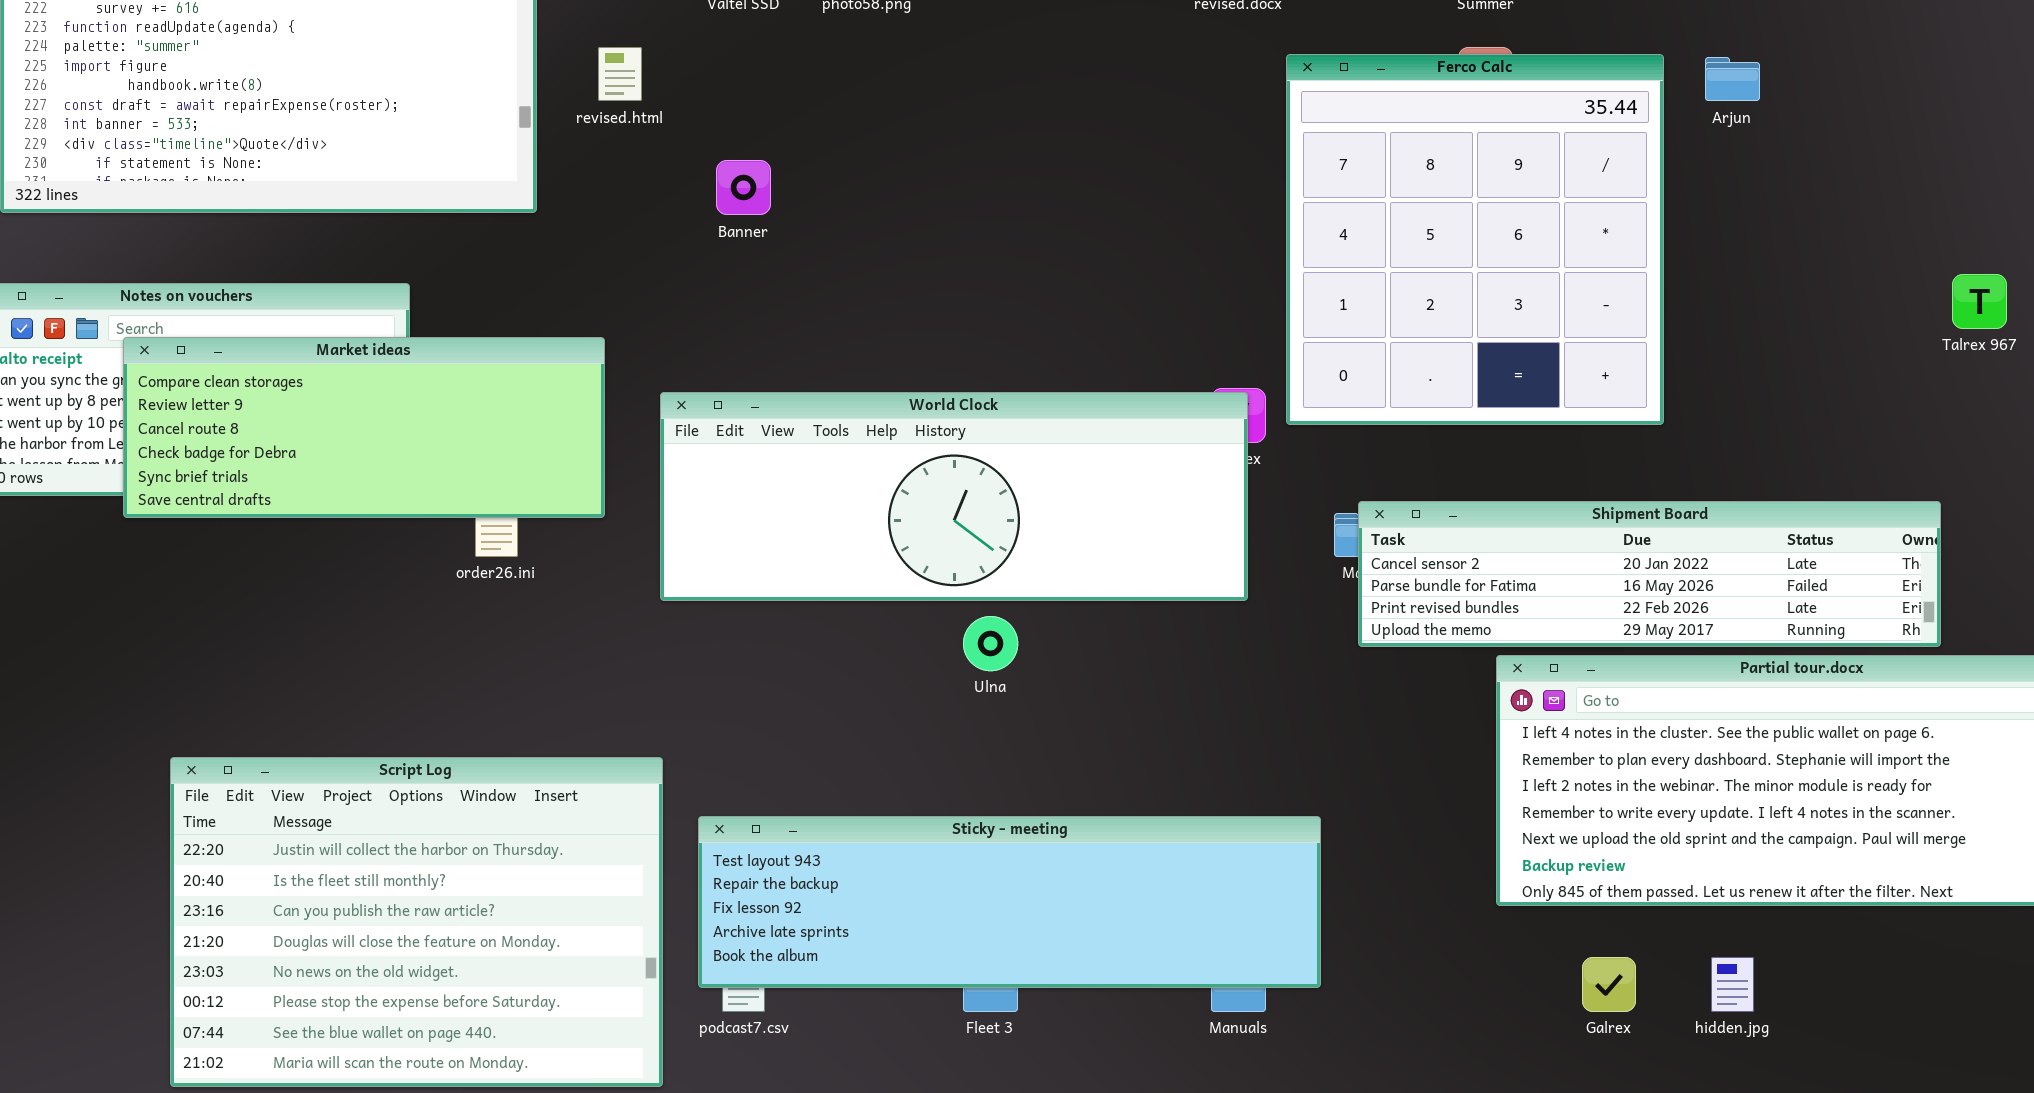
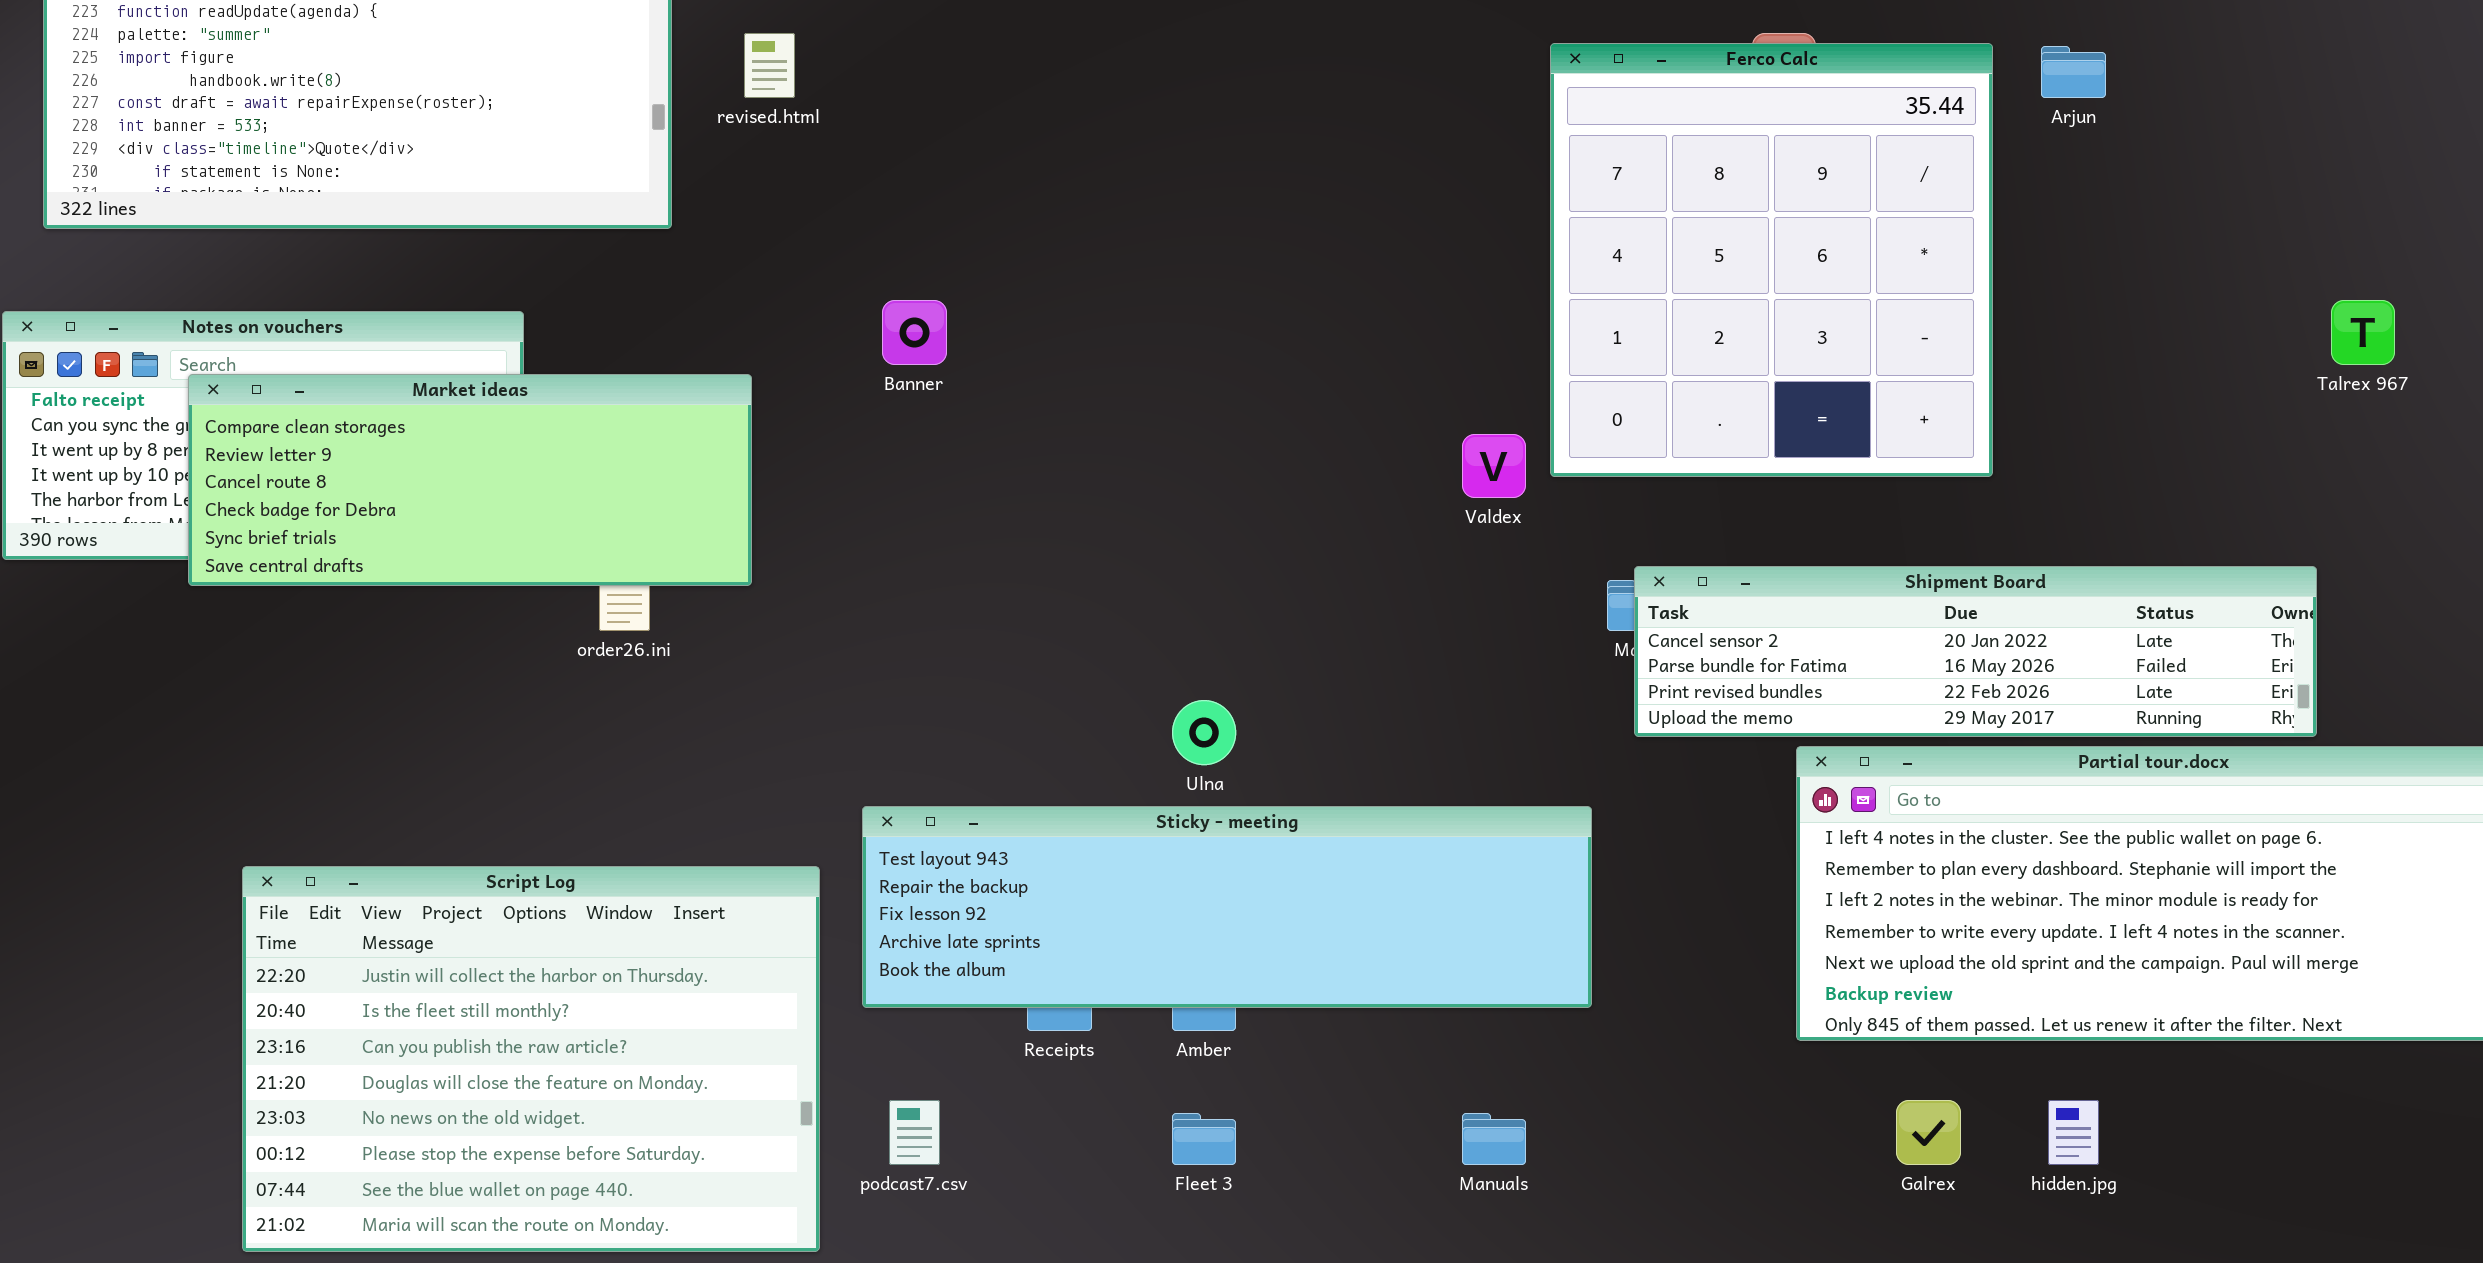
Banner: [716,160,771,215] -> [882,300,947,365], moved
World Clock: [660,392,1248,601] -> none, closed
Sticky - meeting: [698,816,1321,988] -> [862,806,1592,1008], moved

